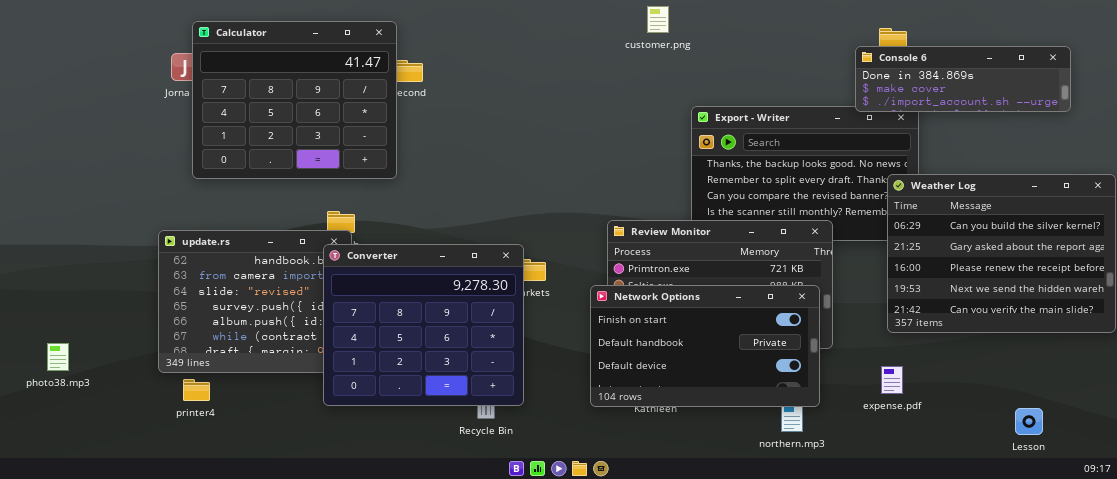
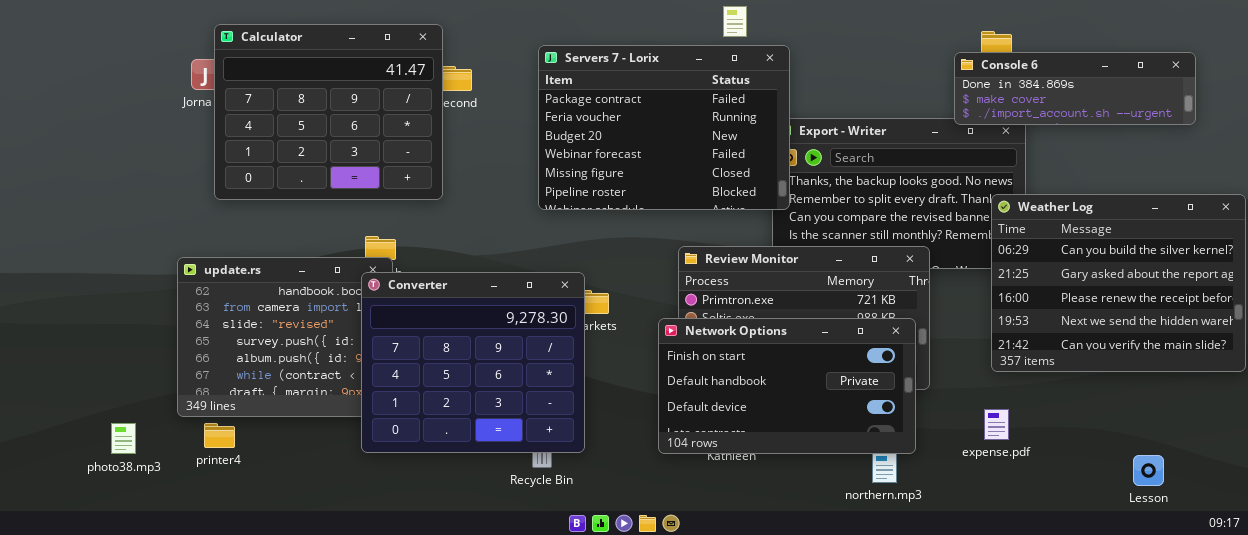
Servers 7 - Lorix: none -> [538,45,790,210], opened
photo38.mp3: [47,343,69,371] -> [111,423,136,454], moved

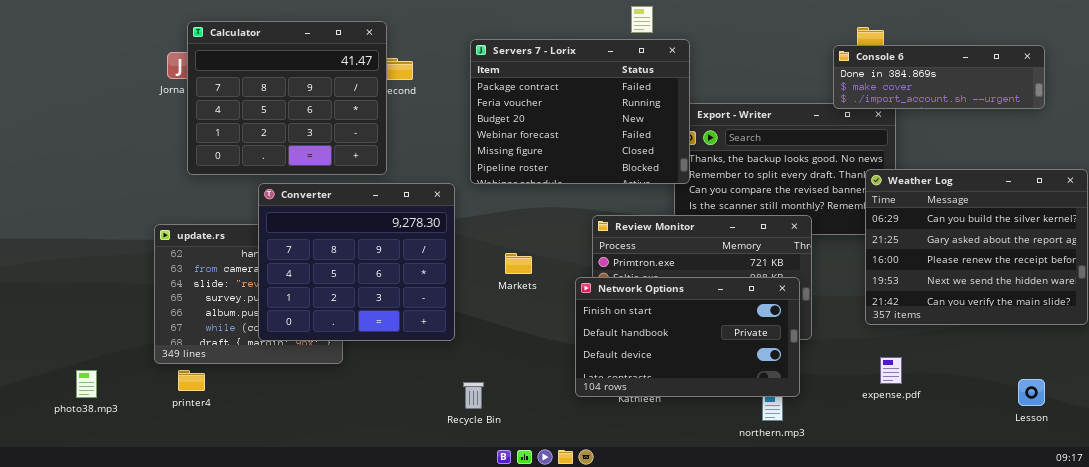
Converter: [361,272,585,453] -> [258,183,455,341], moved
expense.pdf: [984,409,1009,440] -> [880,357,902,384], moved
photo38.mp3: [111,423,136,454] -> [76,370,97,398], moved
Lesson: [1133,455,1164,486] -> [1018,379,1045,406], moved

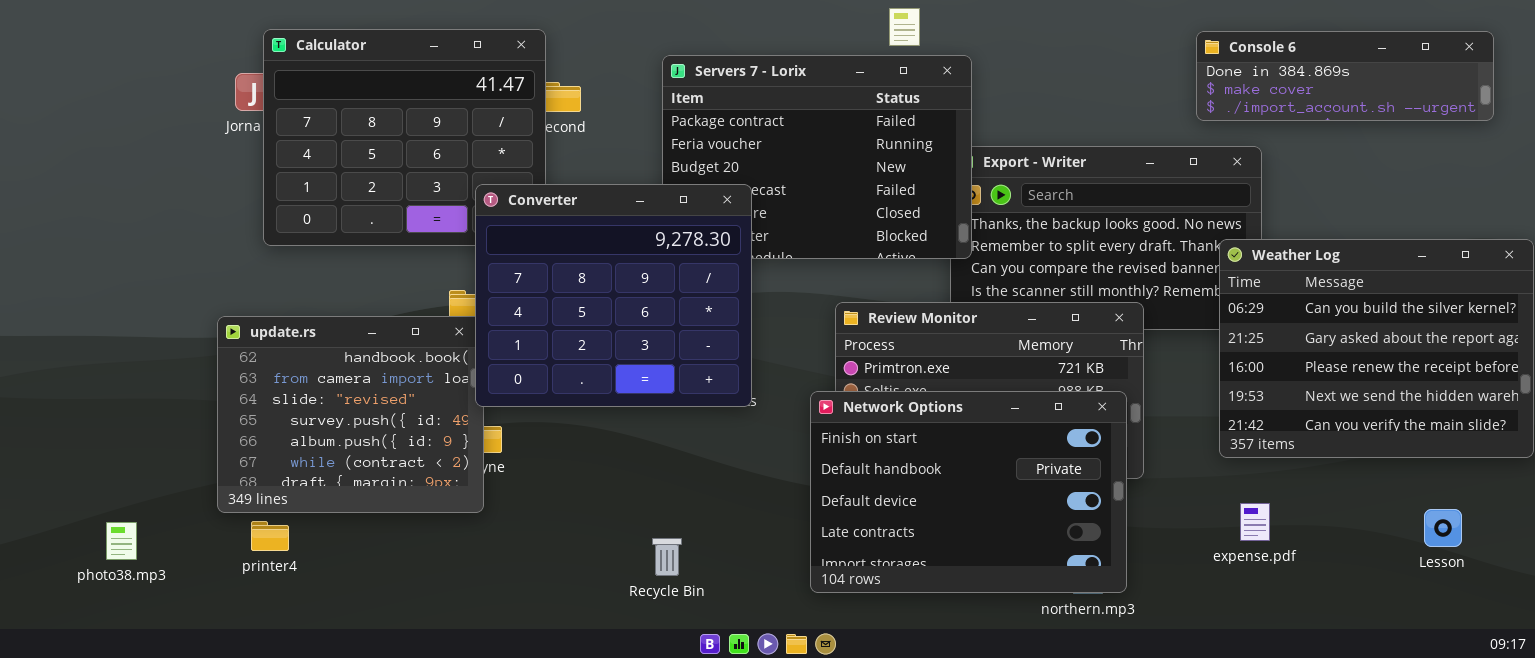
Console 6: [833,45,1045,109] -> [1196,31,1494,121], moved
Converter: [258,183,455,341] -> [475,184,752,407], moved
Network Options: [575,277,800,397] -> [810,391,1127,593], resized
Lesson: [1018,379,1045,406] -> [1424,509,1462,547], moved

